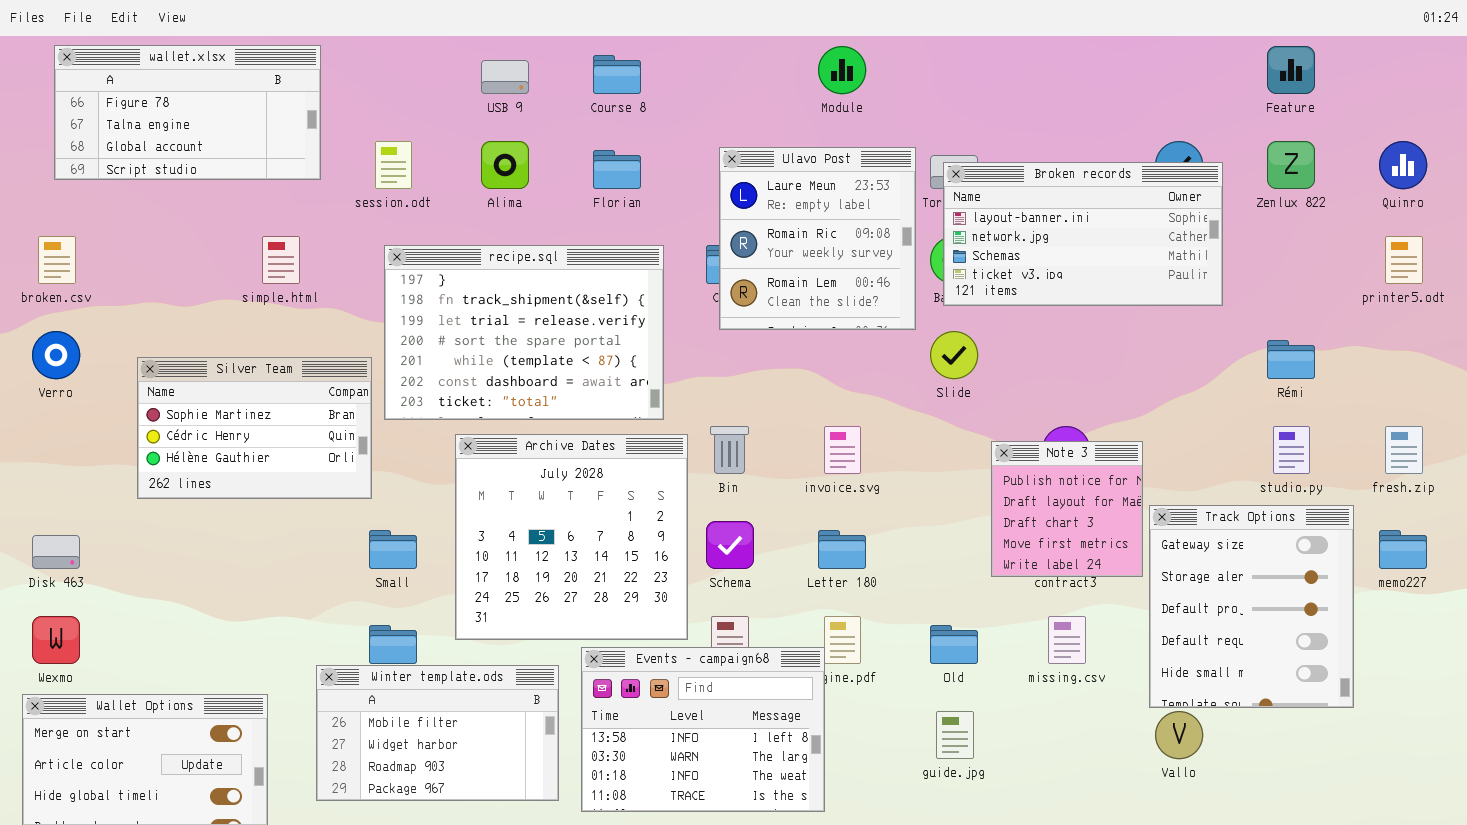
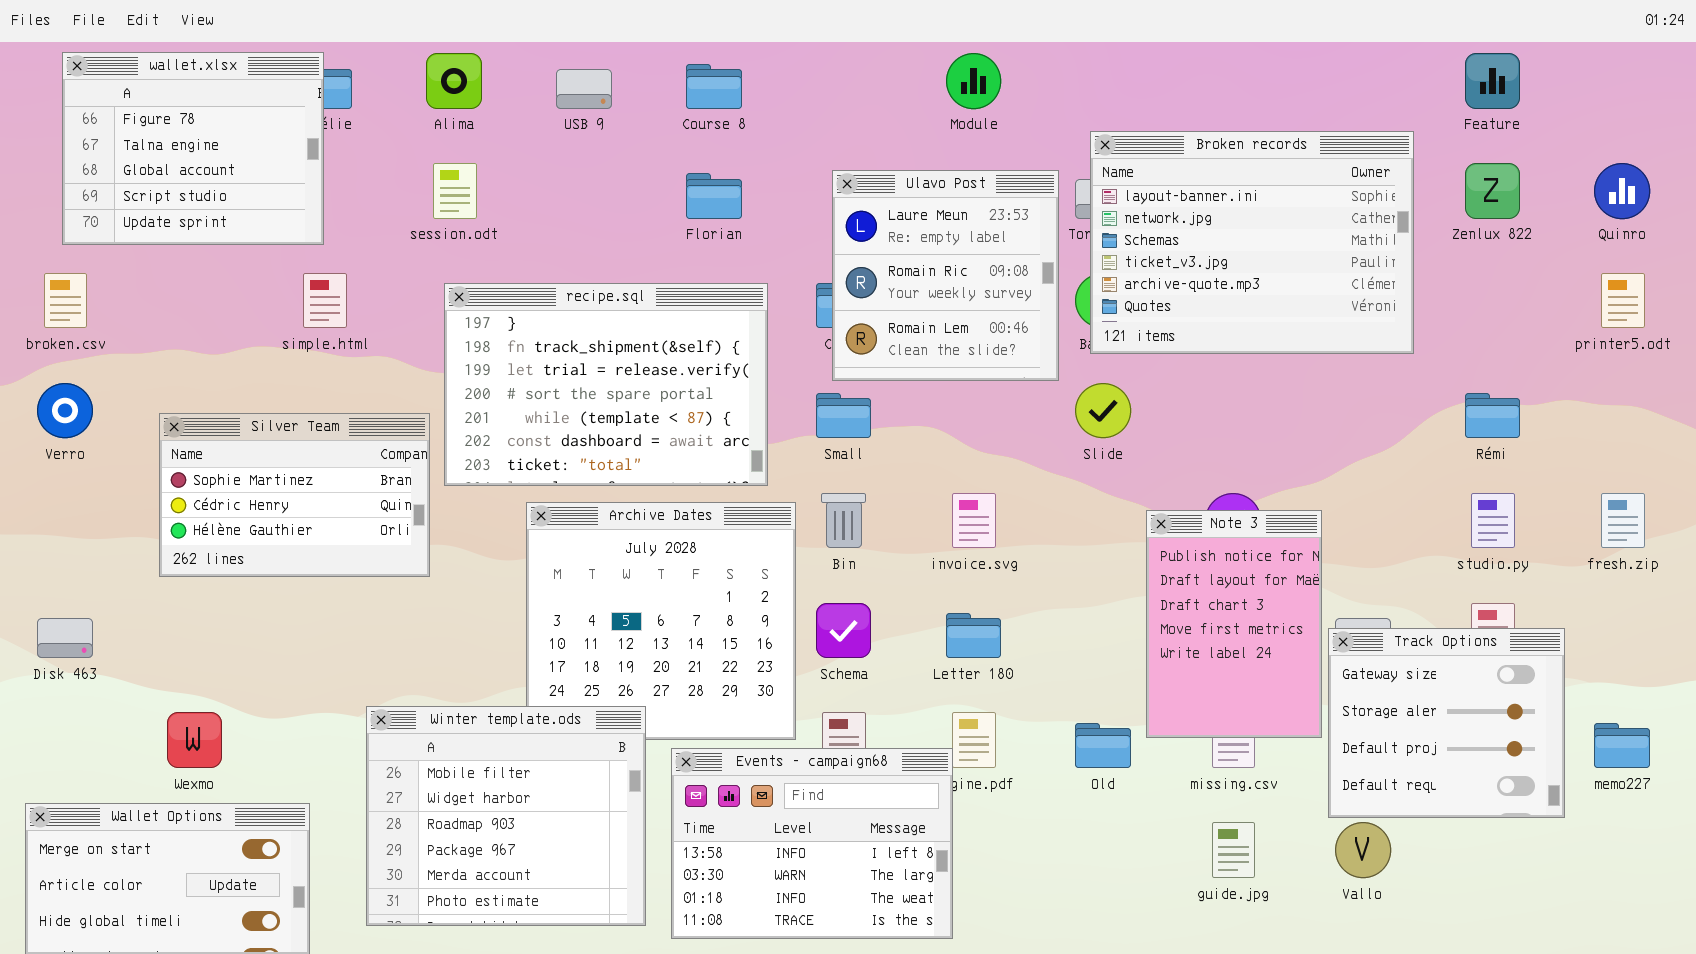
wallet.xlsx: [54,45,321,180] -> [62,52,324,245], resized
Alima: [481,141,529,189] -> [426,53,482,109], moved
Broken records: [943,162,1223,306] -> [1090,131,1414,354], resized
Note 3: [991,441,1143,577] -> [1146,510,1322,738], resized
Track Options: [1149,505,1354,708] -> [1328,628,1565,818], resized
Small: [369,530,417,569] -> [816,393,871,438], moved
memo227: [1379,530,1427,569] -> [1594,723,1650,768], moved
Wexmo: [32,616,80,664] -> [167,712,222,768], moved
Winter template.ods: [316,665,559,801] -> [366,706,646,926], resized
guide.jpg: [936,711,974,759] -> [1212,822,1255,878], moved

